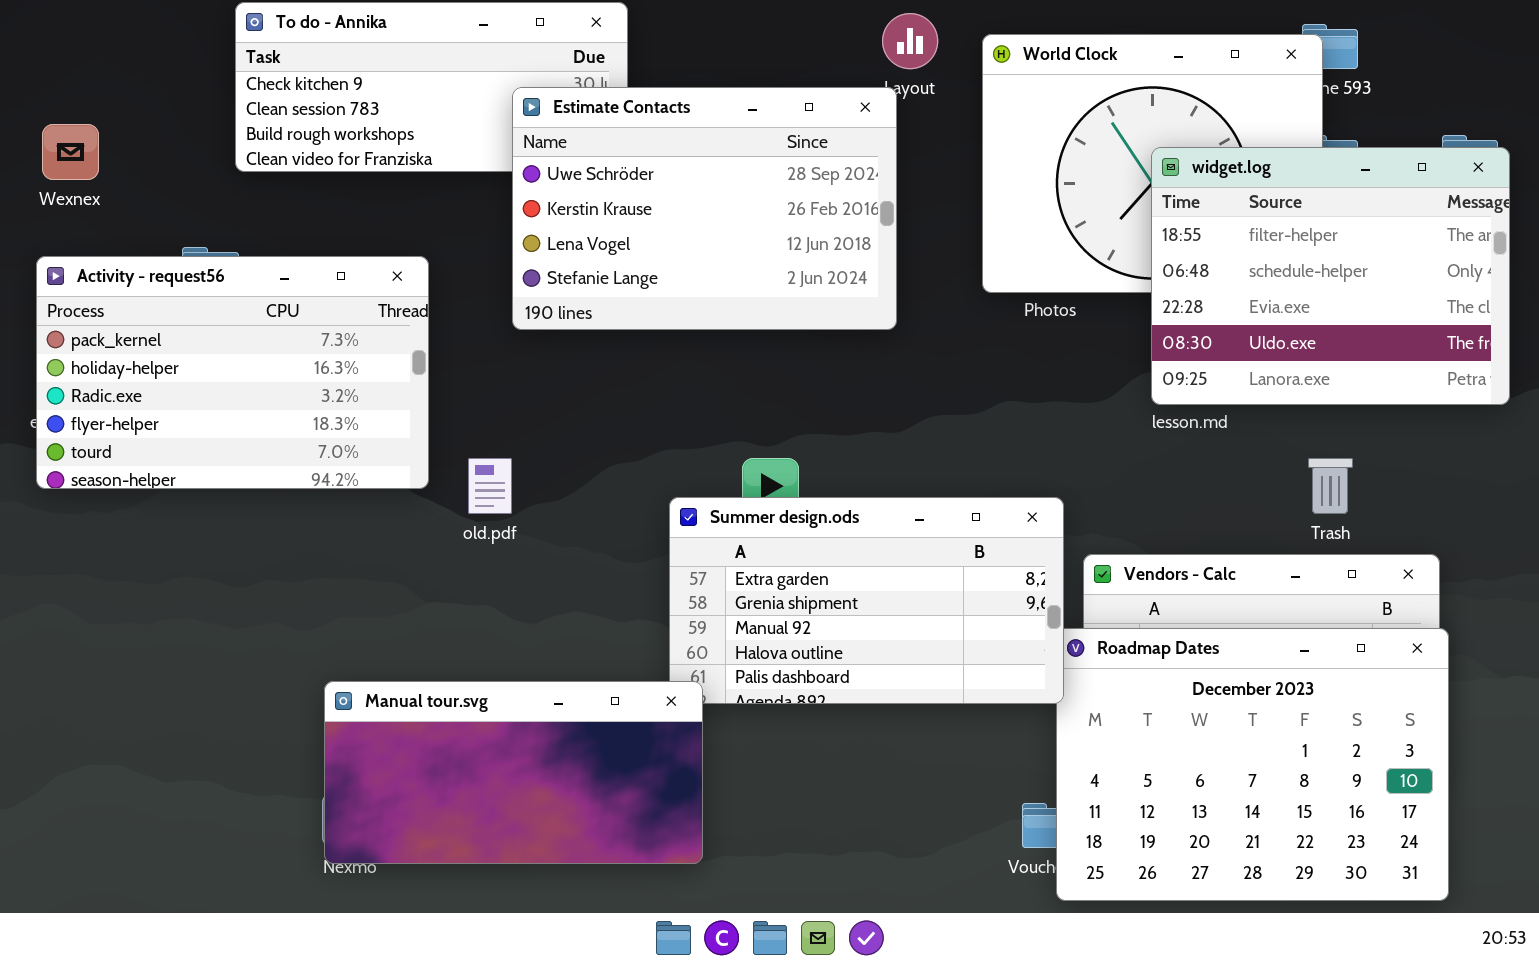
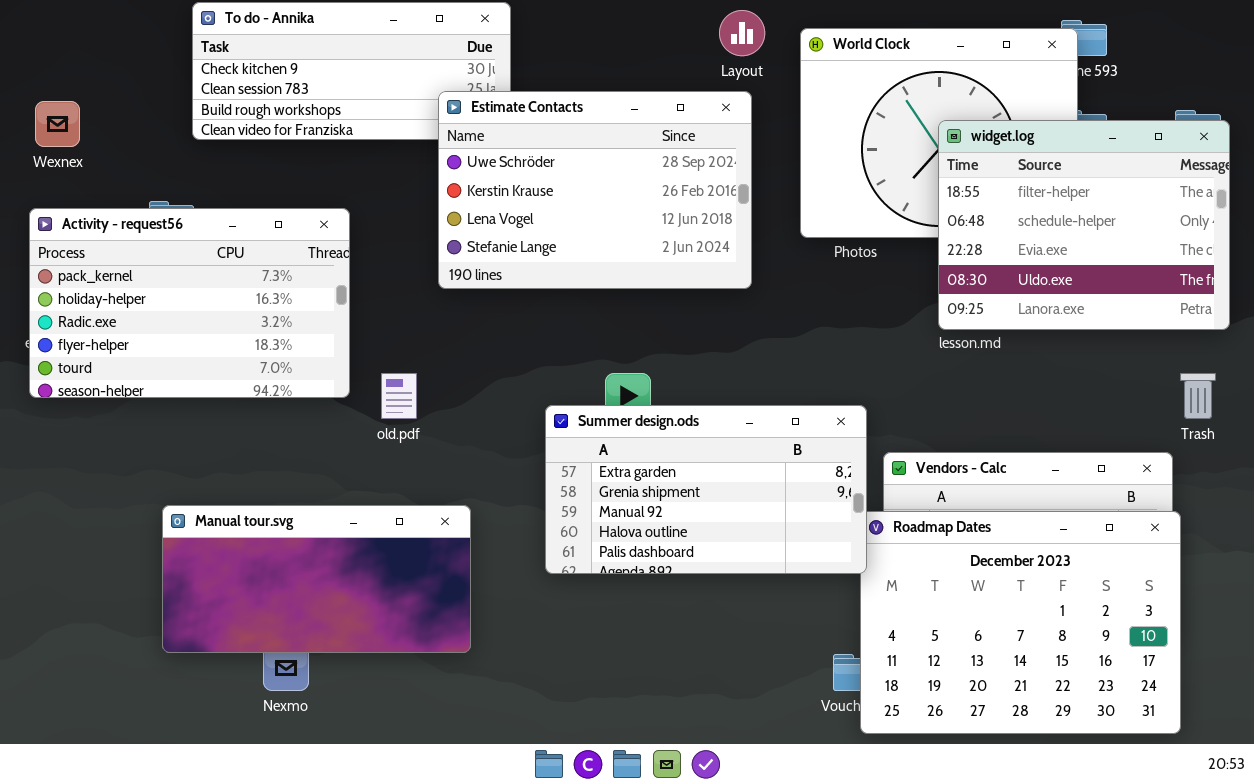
Estimate Contacts: [512,87,897,330] -> [438,91,752,289], moved
Trash: [1308,458,1353,514] -> [1180,373,1216,419], moved
Manual tour.svg: [324,681,703,864] -> [162,505,471,653], moved

